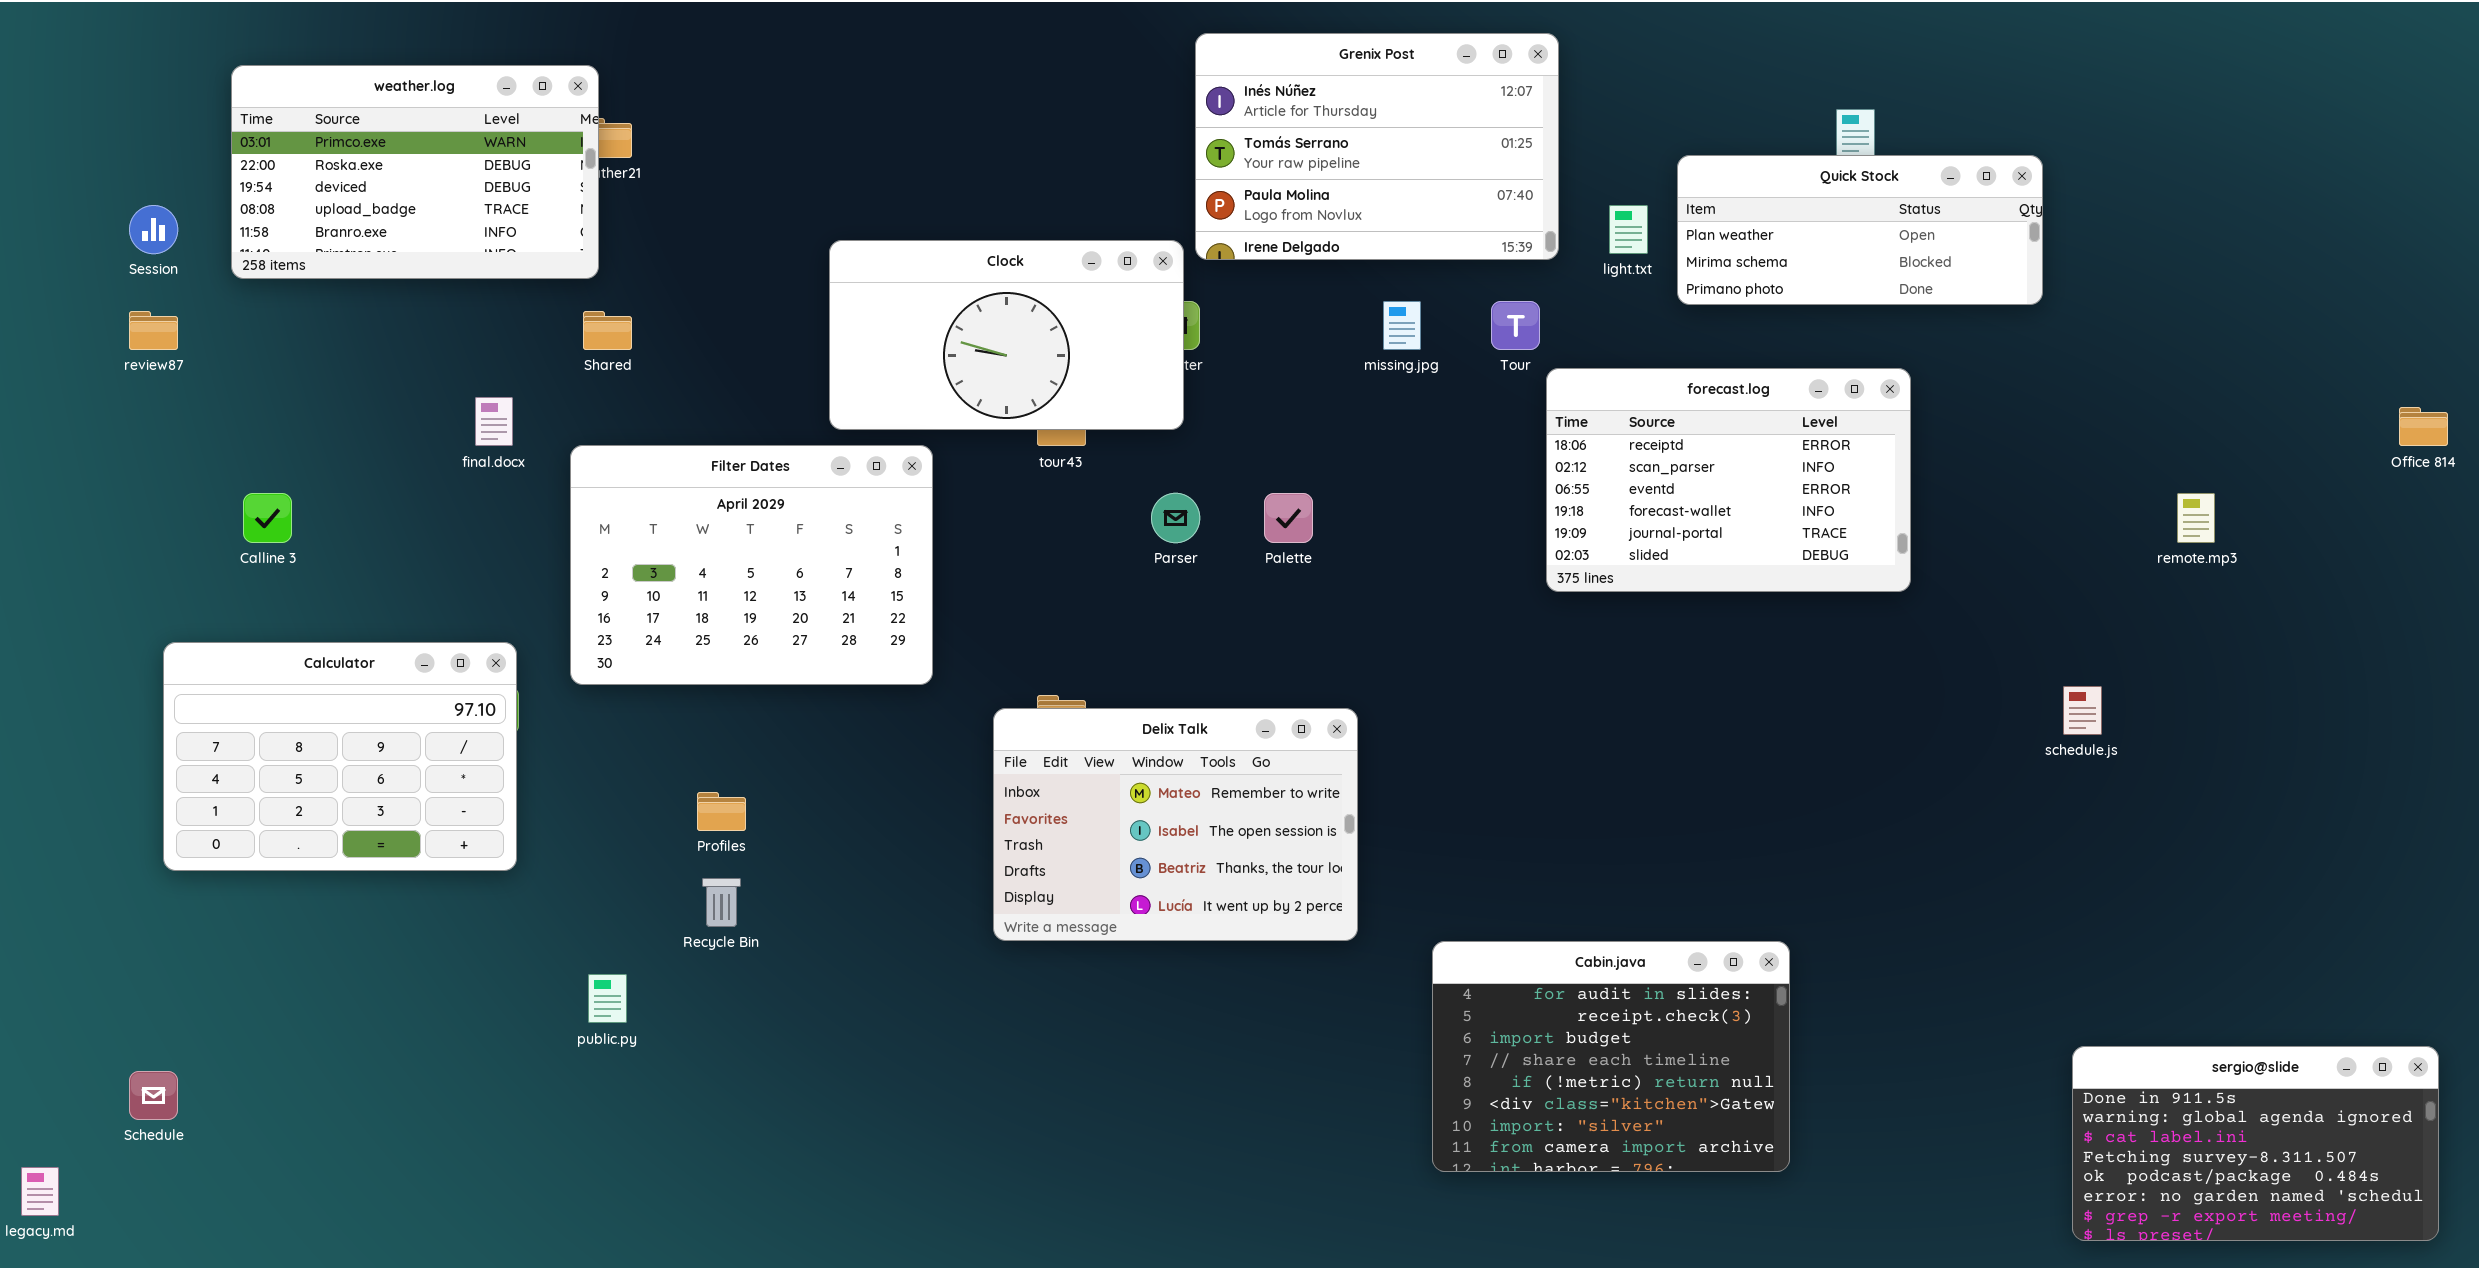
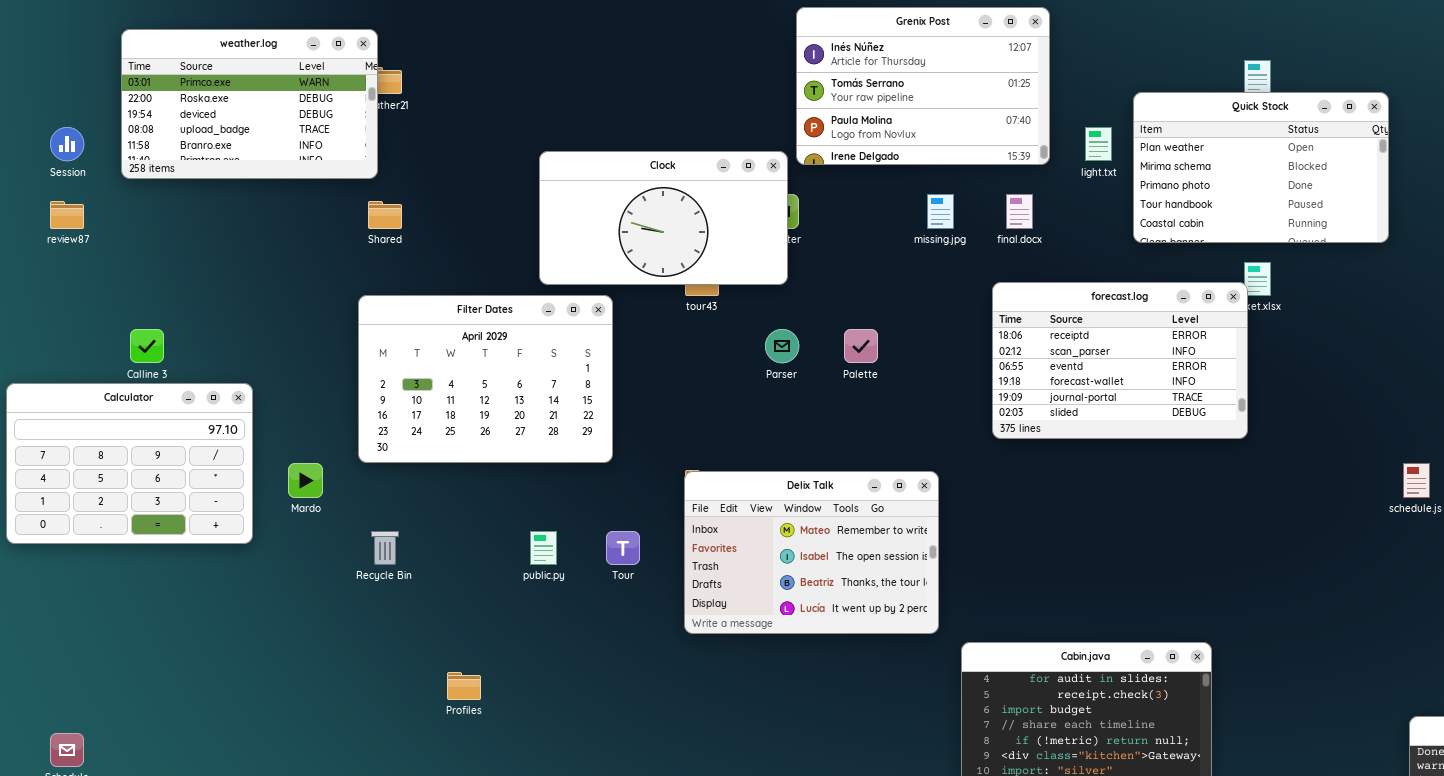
Quick Stock: [1677,155,2043,305] -> [1133,92,1389,243], resized
Tour: [1491,301,1540,350] -> [606,531,640,565], moved
forecast.log: [1546,368,1911,592] -> [992,282,1248,439], moved
final.docx: [475,397,513,446] -> [1006,194,1033,229], moved
Calculator: [163,642,517,871] -> [6,383,253,544], moved
Delix Talk: [993,708,1358,941] -> [684,471,939,634], moved
Profiles: [697,792,746,831] -> [447,672,481,700], moved
Recycle Bin: [702,878,741,927] -> [371,531,399,565], moved
public.py: [588,974,627,1023] -> [530,531,557,565], moved

